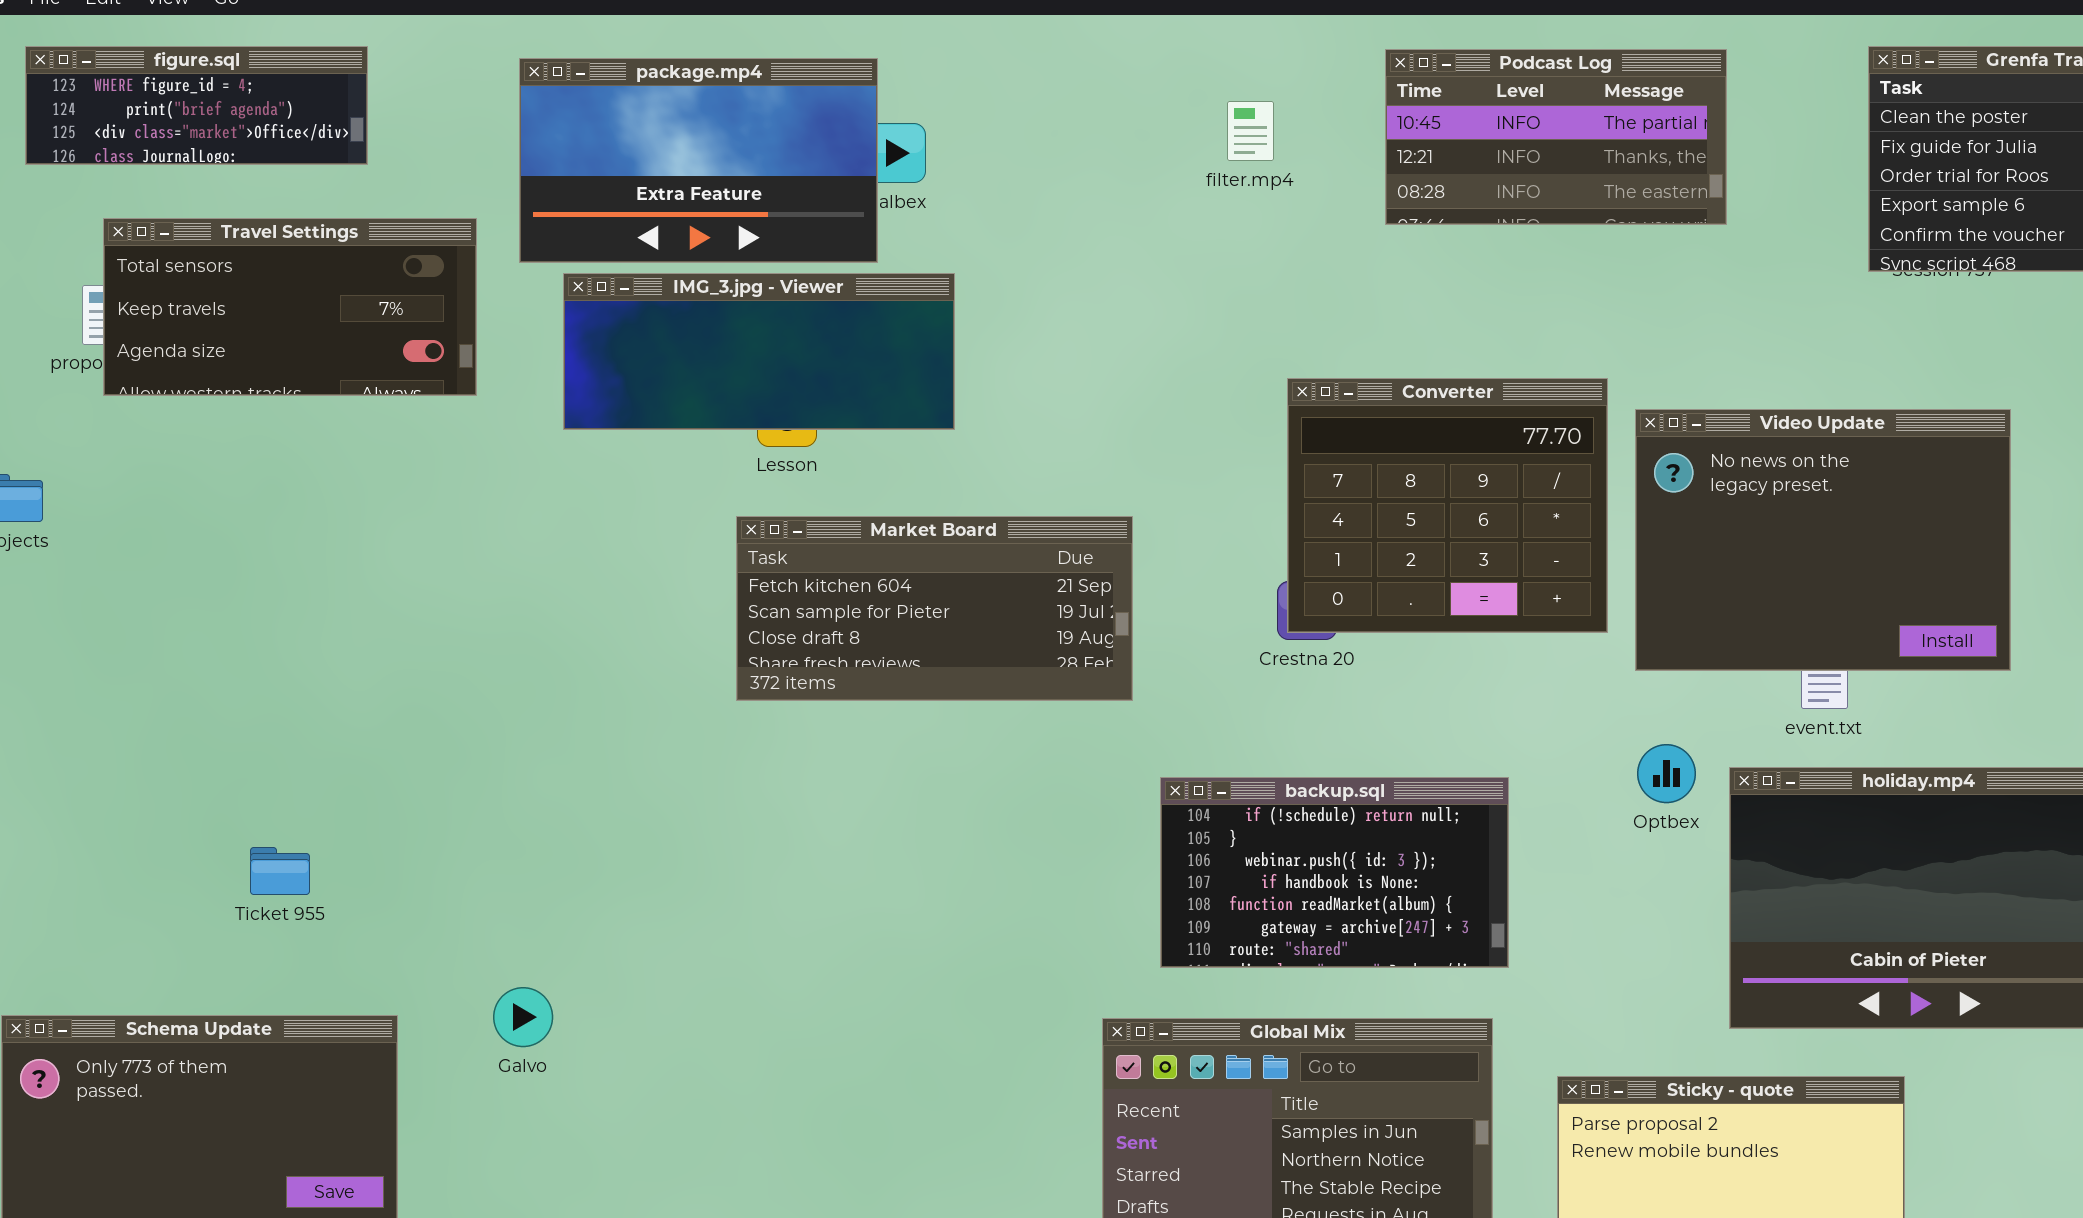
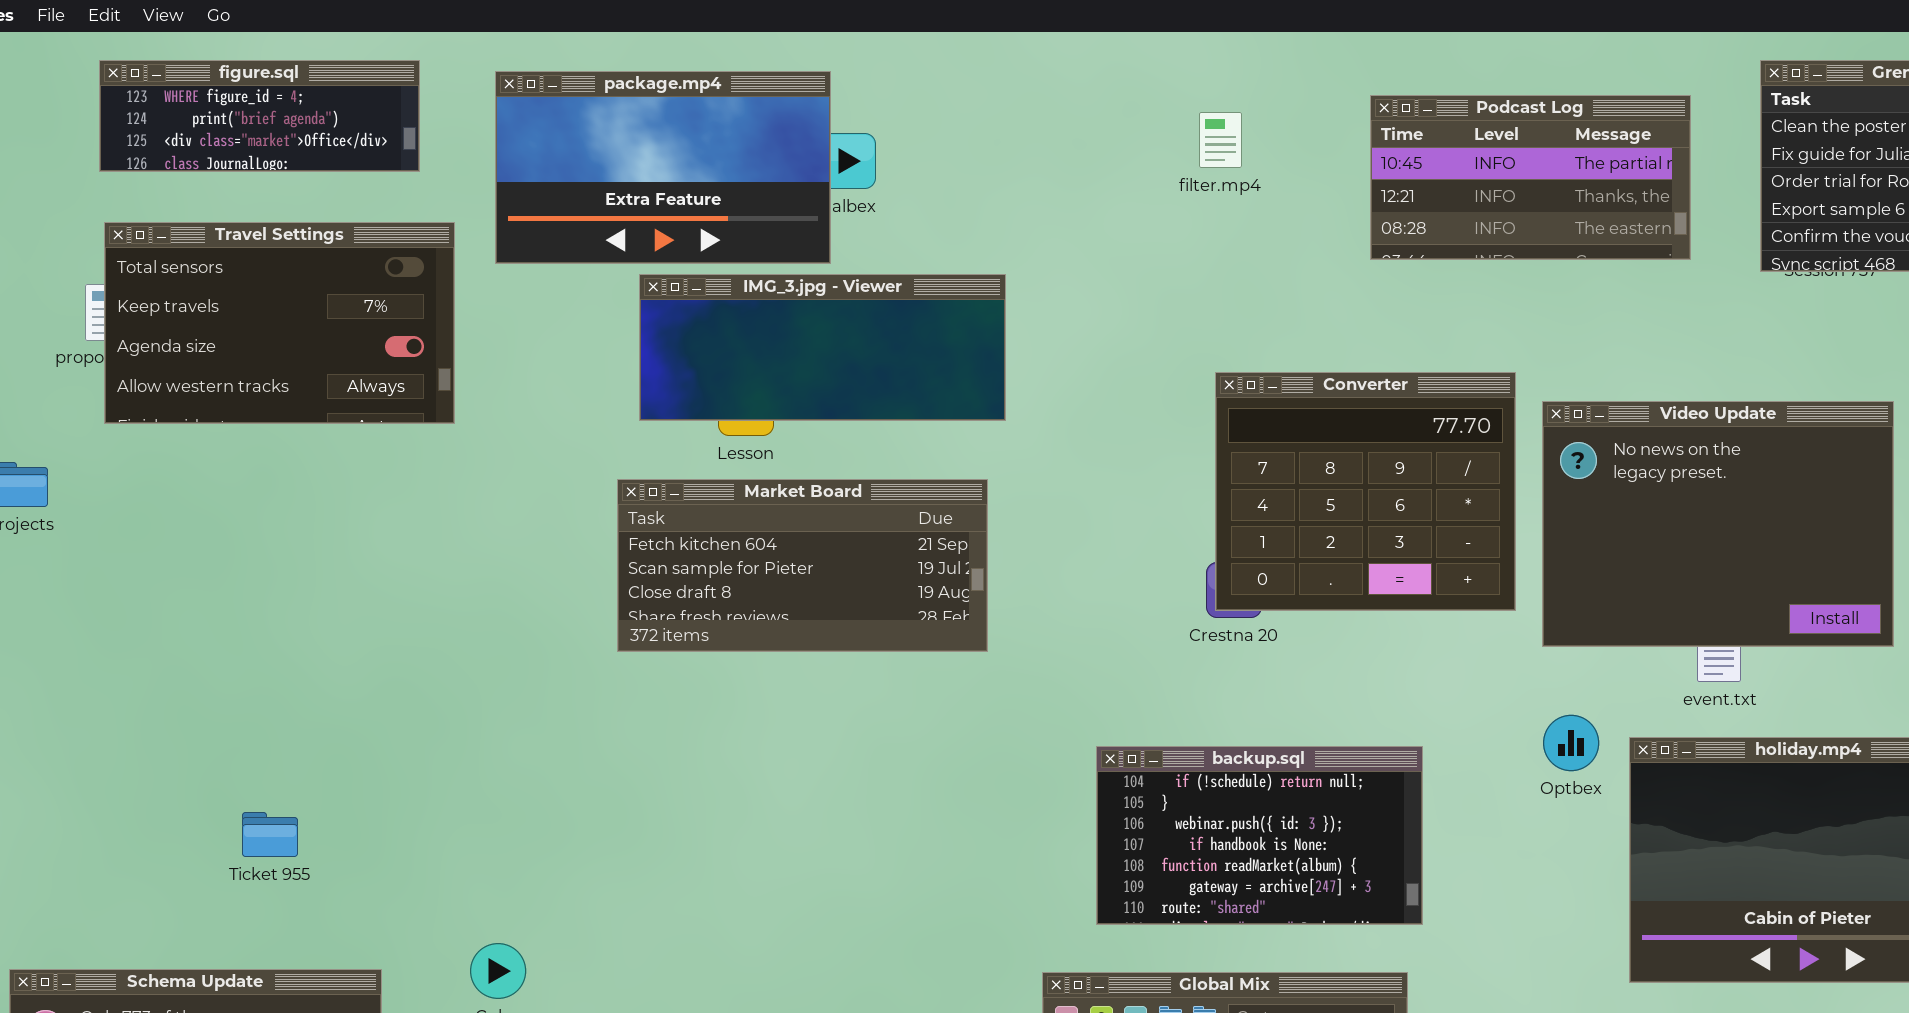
figure.sql: [25,46,368,165] -> [99,60,420,172], moved
Podcast Log: [1385,49,1727,225] -> [1370,95,1691,260], moved
filter.mp4: [1227,101,1274,161] -> [1199,112,1242,168], moved
Travel Settings: [103,218,477,396] -> [104,222,455,424], resized
IMG_3.jpg - Viewer: [563,273,955,430] -> [639,274,1006,421], moved
Market Board: [736,516,1133,701] -> [617,479,988,652], moved

